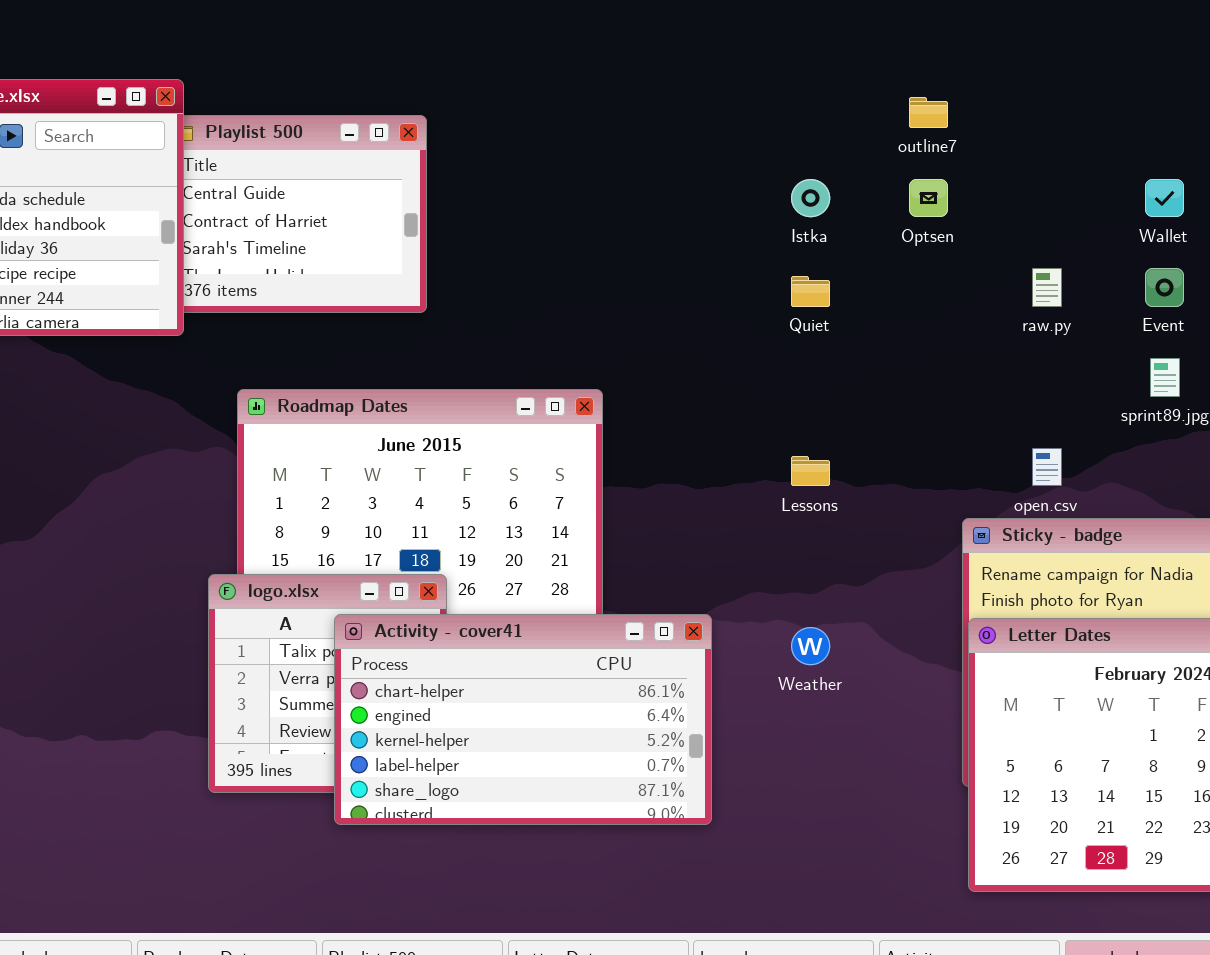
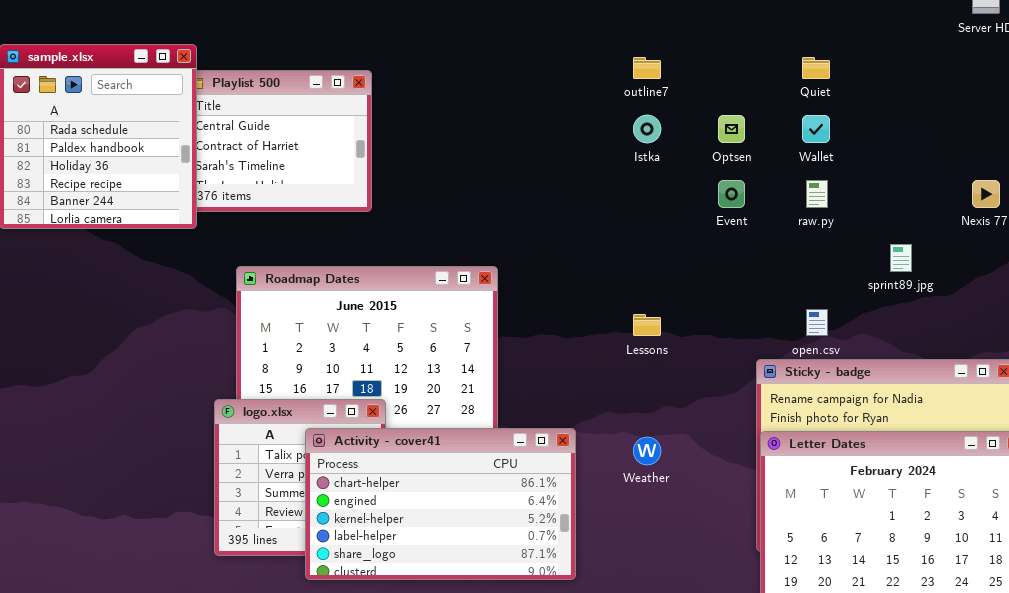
outline7: [909,97,948,128] -> [633,57,661,79], moved
Wallet: [1145,179,1184,217] -> [802,115,830,143], moved
Event: [1145,268,1184,307] -> [718,180,745,208], moved
Quiet: [791,276,830,307] -> [802,57,830,79], moved

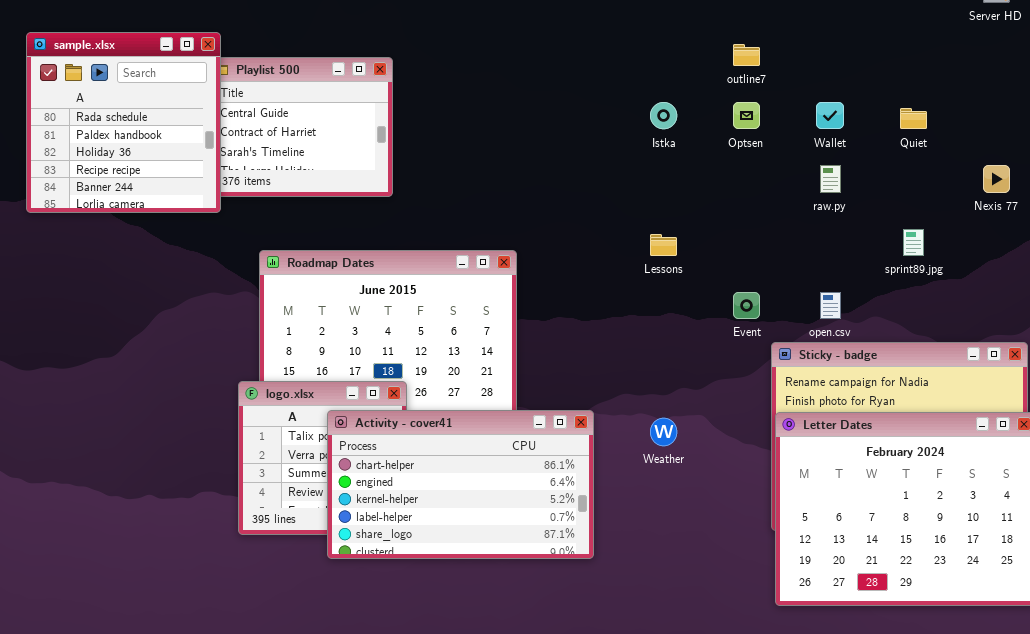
outline7: [633,57,661,79] -> [733,44,760,66], moved
Quiet: [802,57,830,79] -> [900,108,927,129], moved
Event: [718,180,745,208] -> [733,292,760,319], moved
Lessons: [633,314,661,336] -> [650,234,677,256], moved

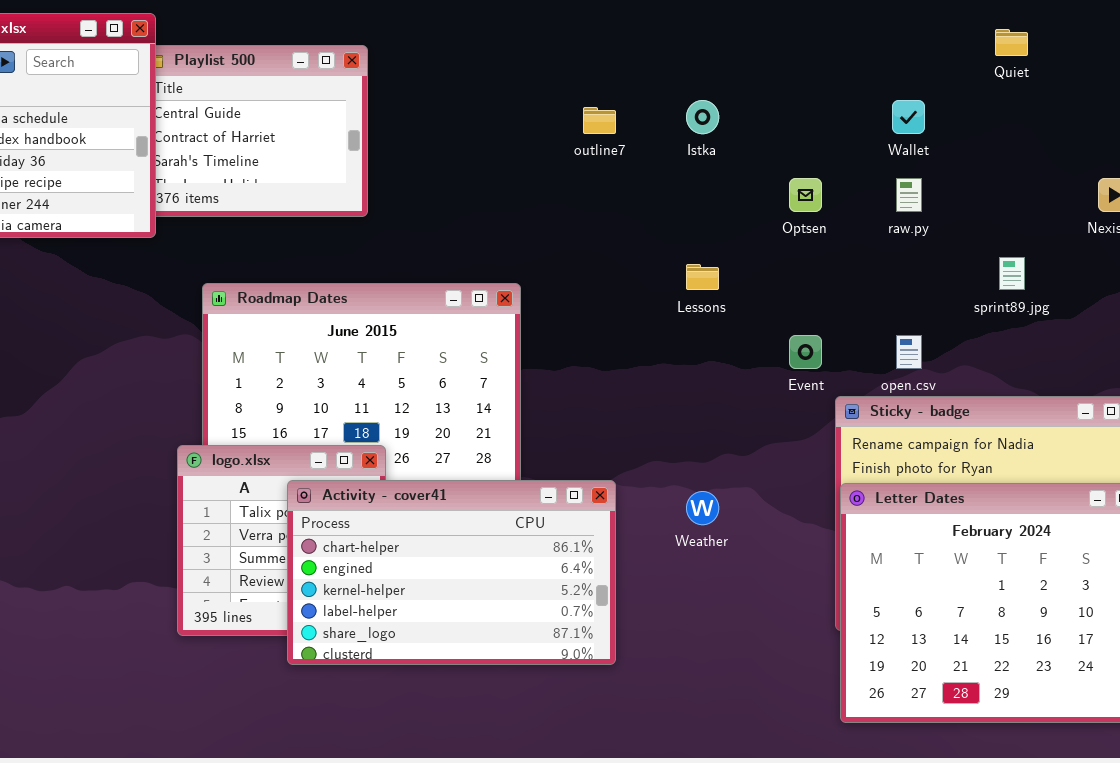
outline7: [733,44,760,66] -> [583,107,616,134], moved
Optsen: [733,102,760,129] -> [789,178,822,212], moved
Quiet: [900,108,927,129] -> [995,29,1028,56], moved

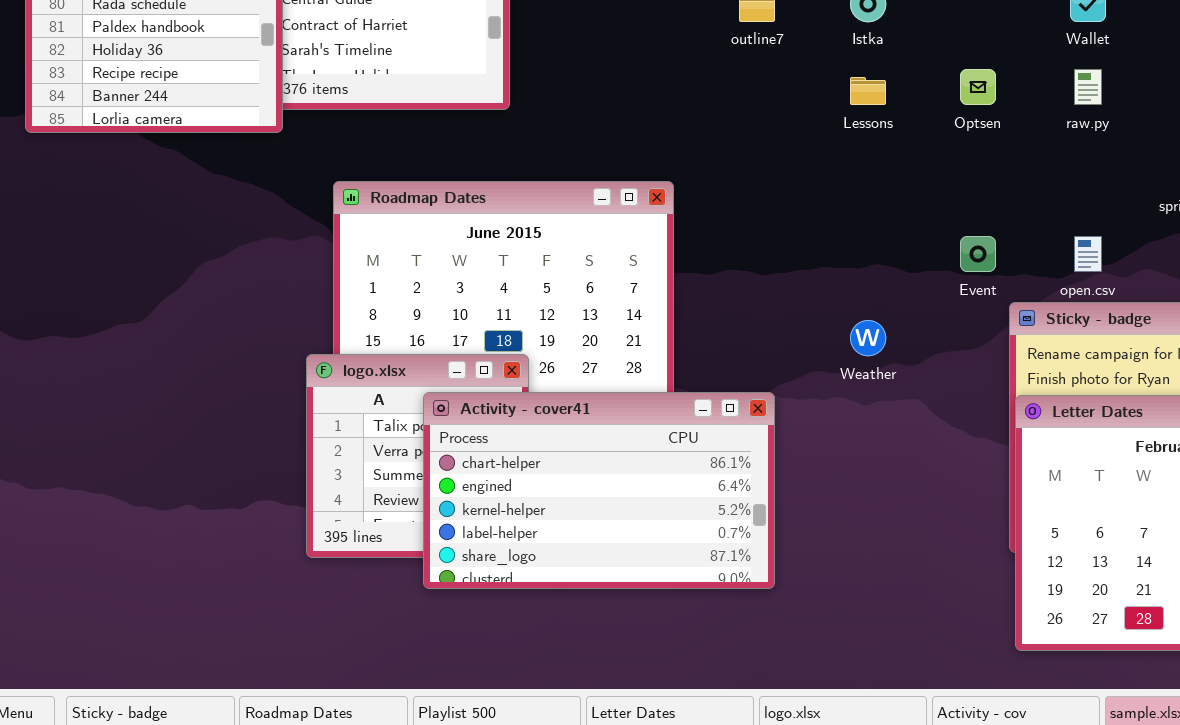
Lessons: [686,264,719,290] -> [850,77,886,105], moved
Weather: [686,491,719,525] -> [850,320,886,356], moved

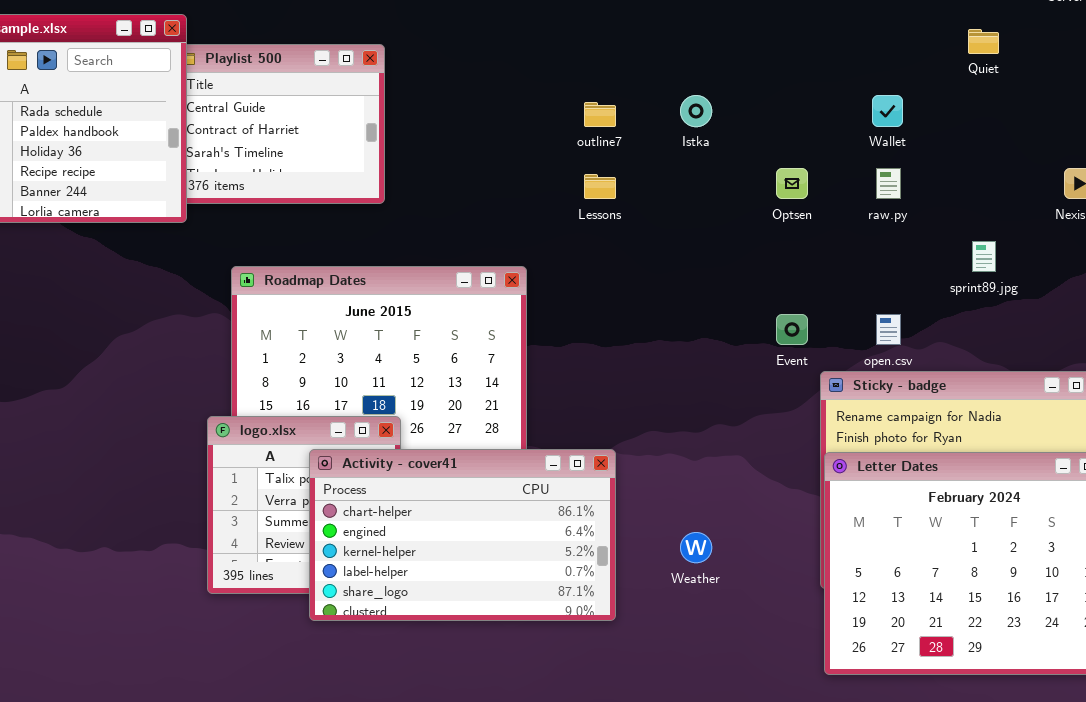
Lessons: [850,77,886,105] -> [584,174,616,199], moved
Weather: [850,320,886,356] -> [680,532,712,563], moved

